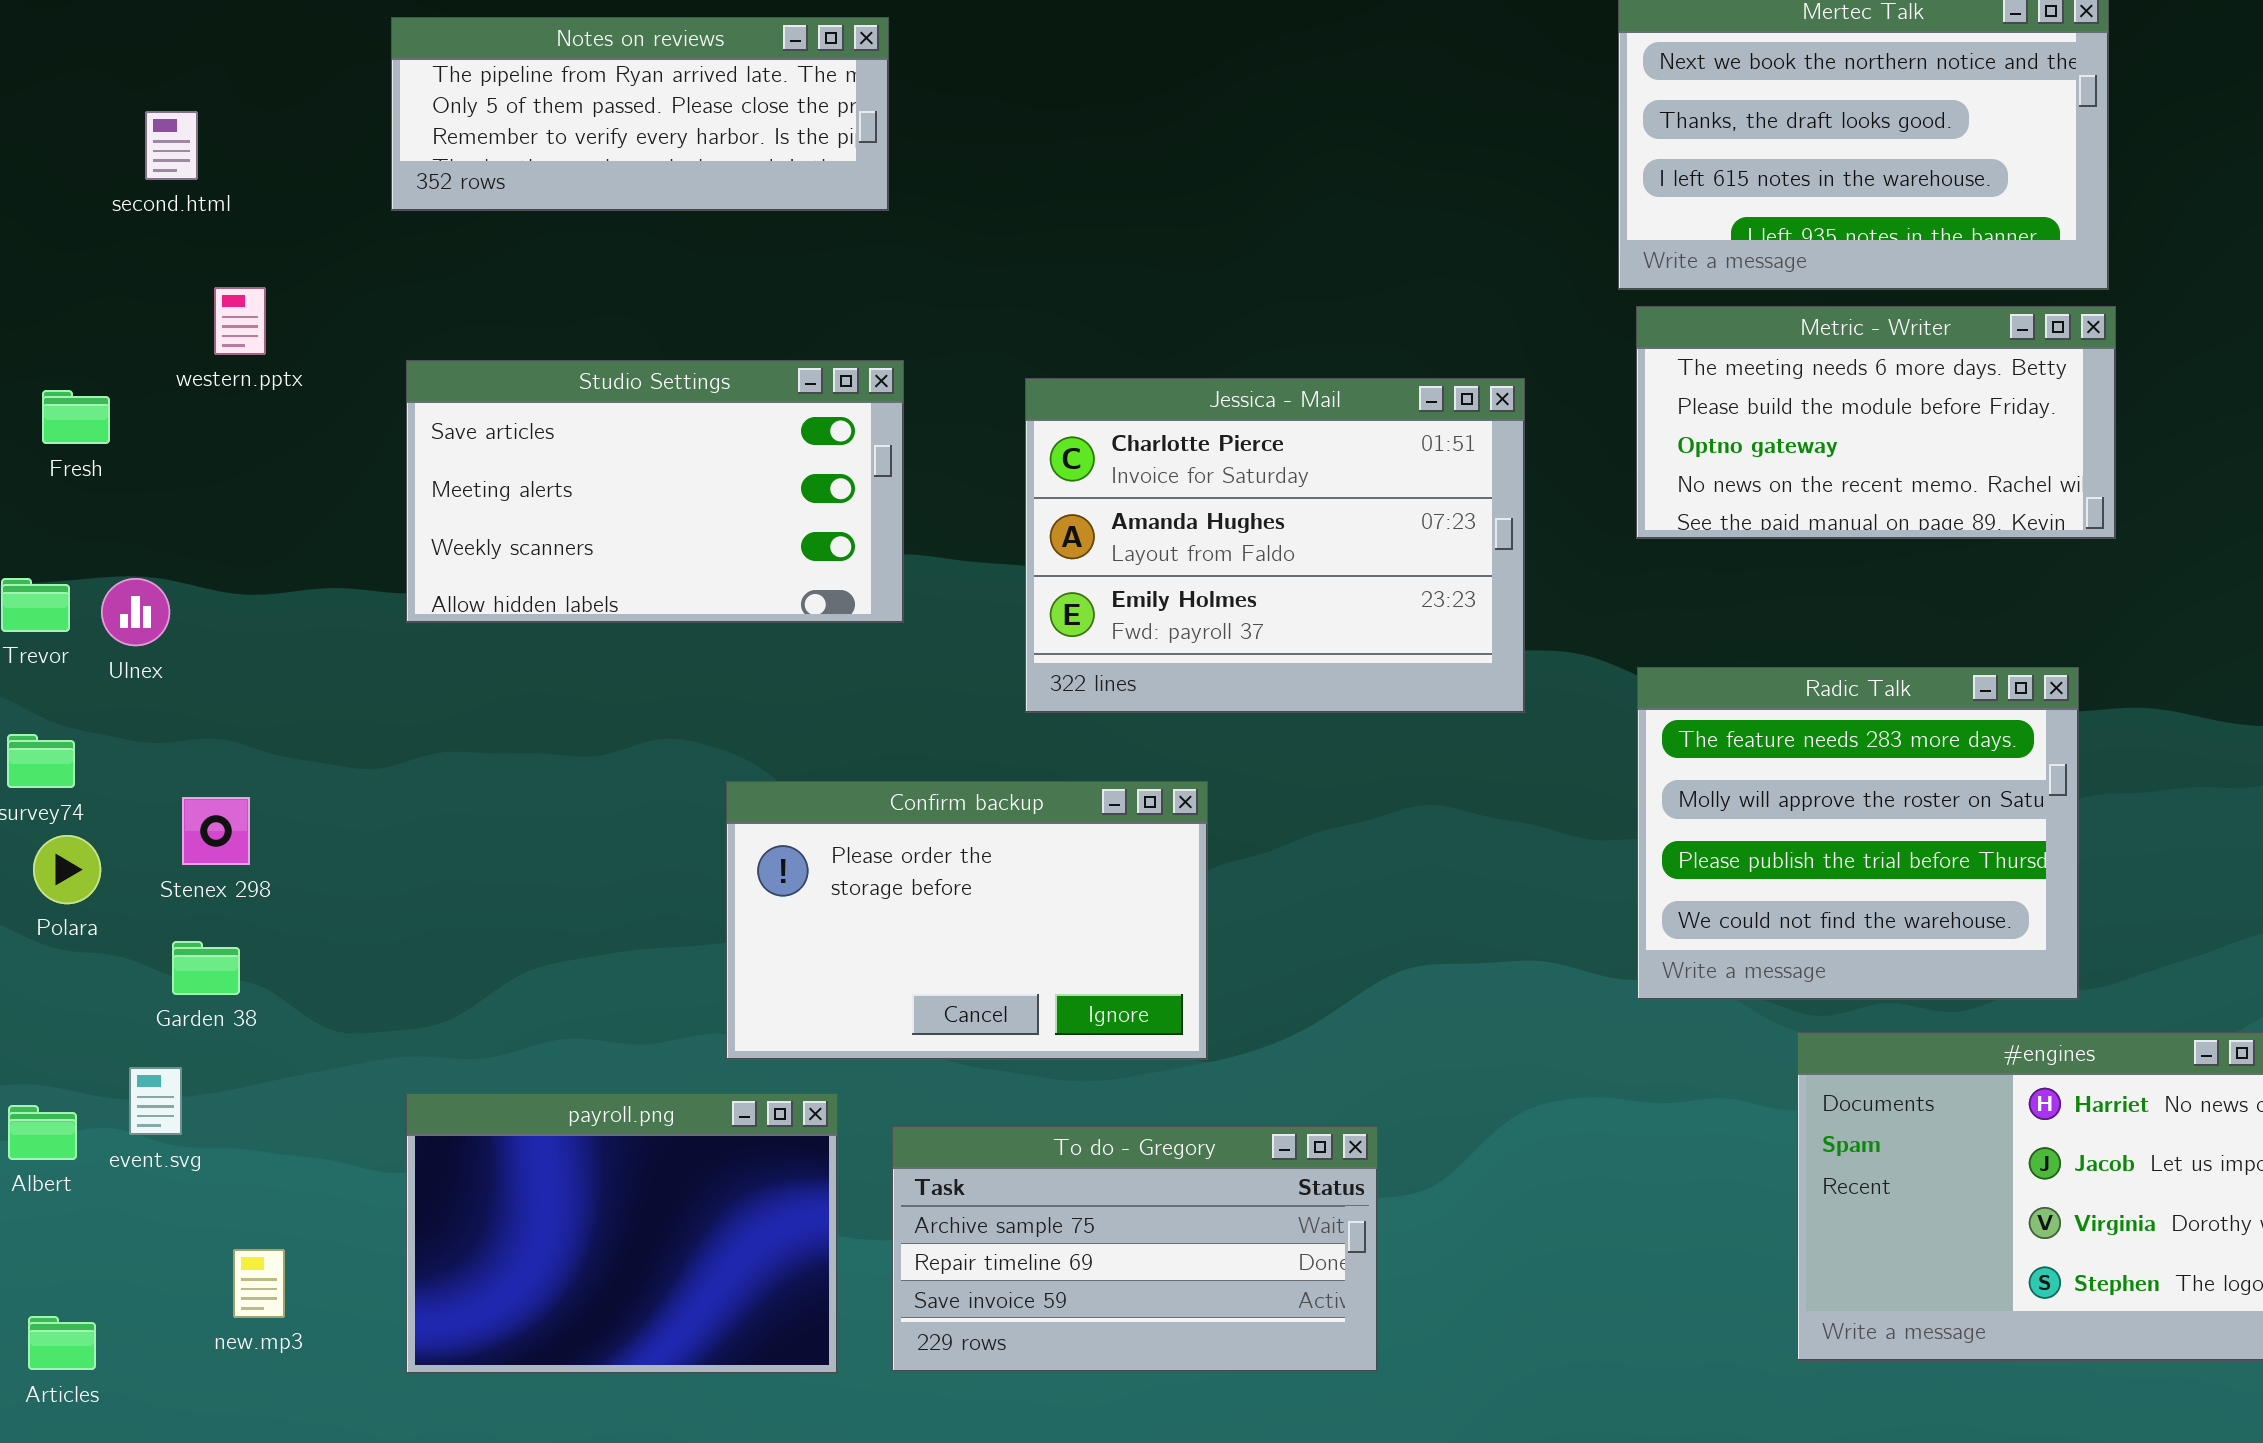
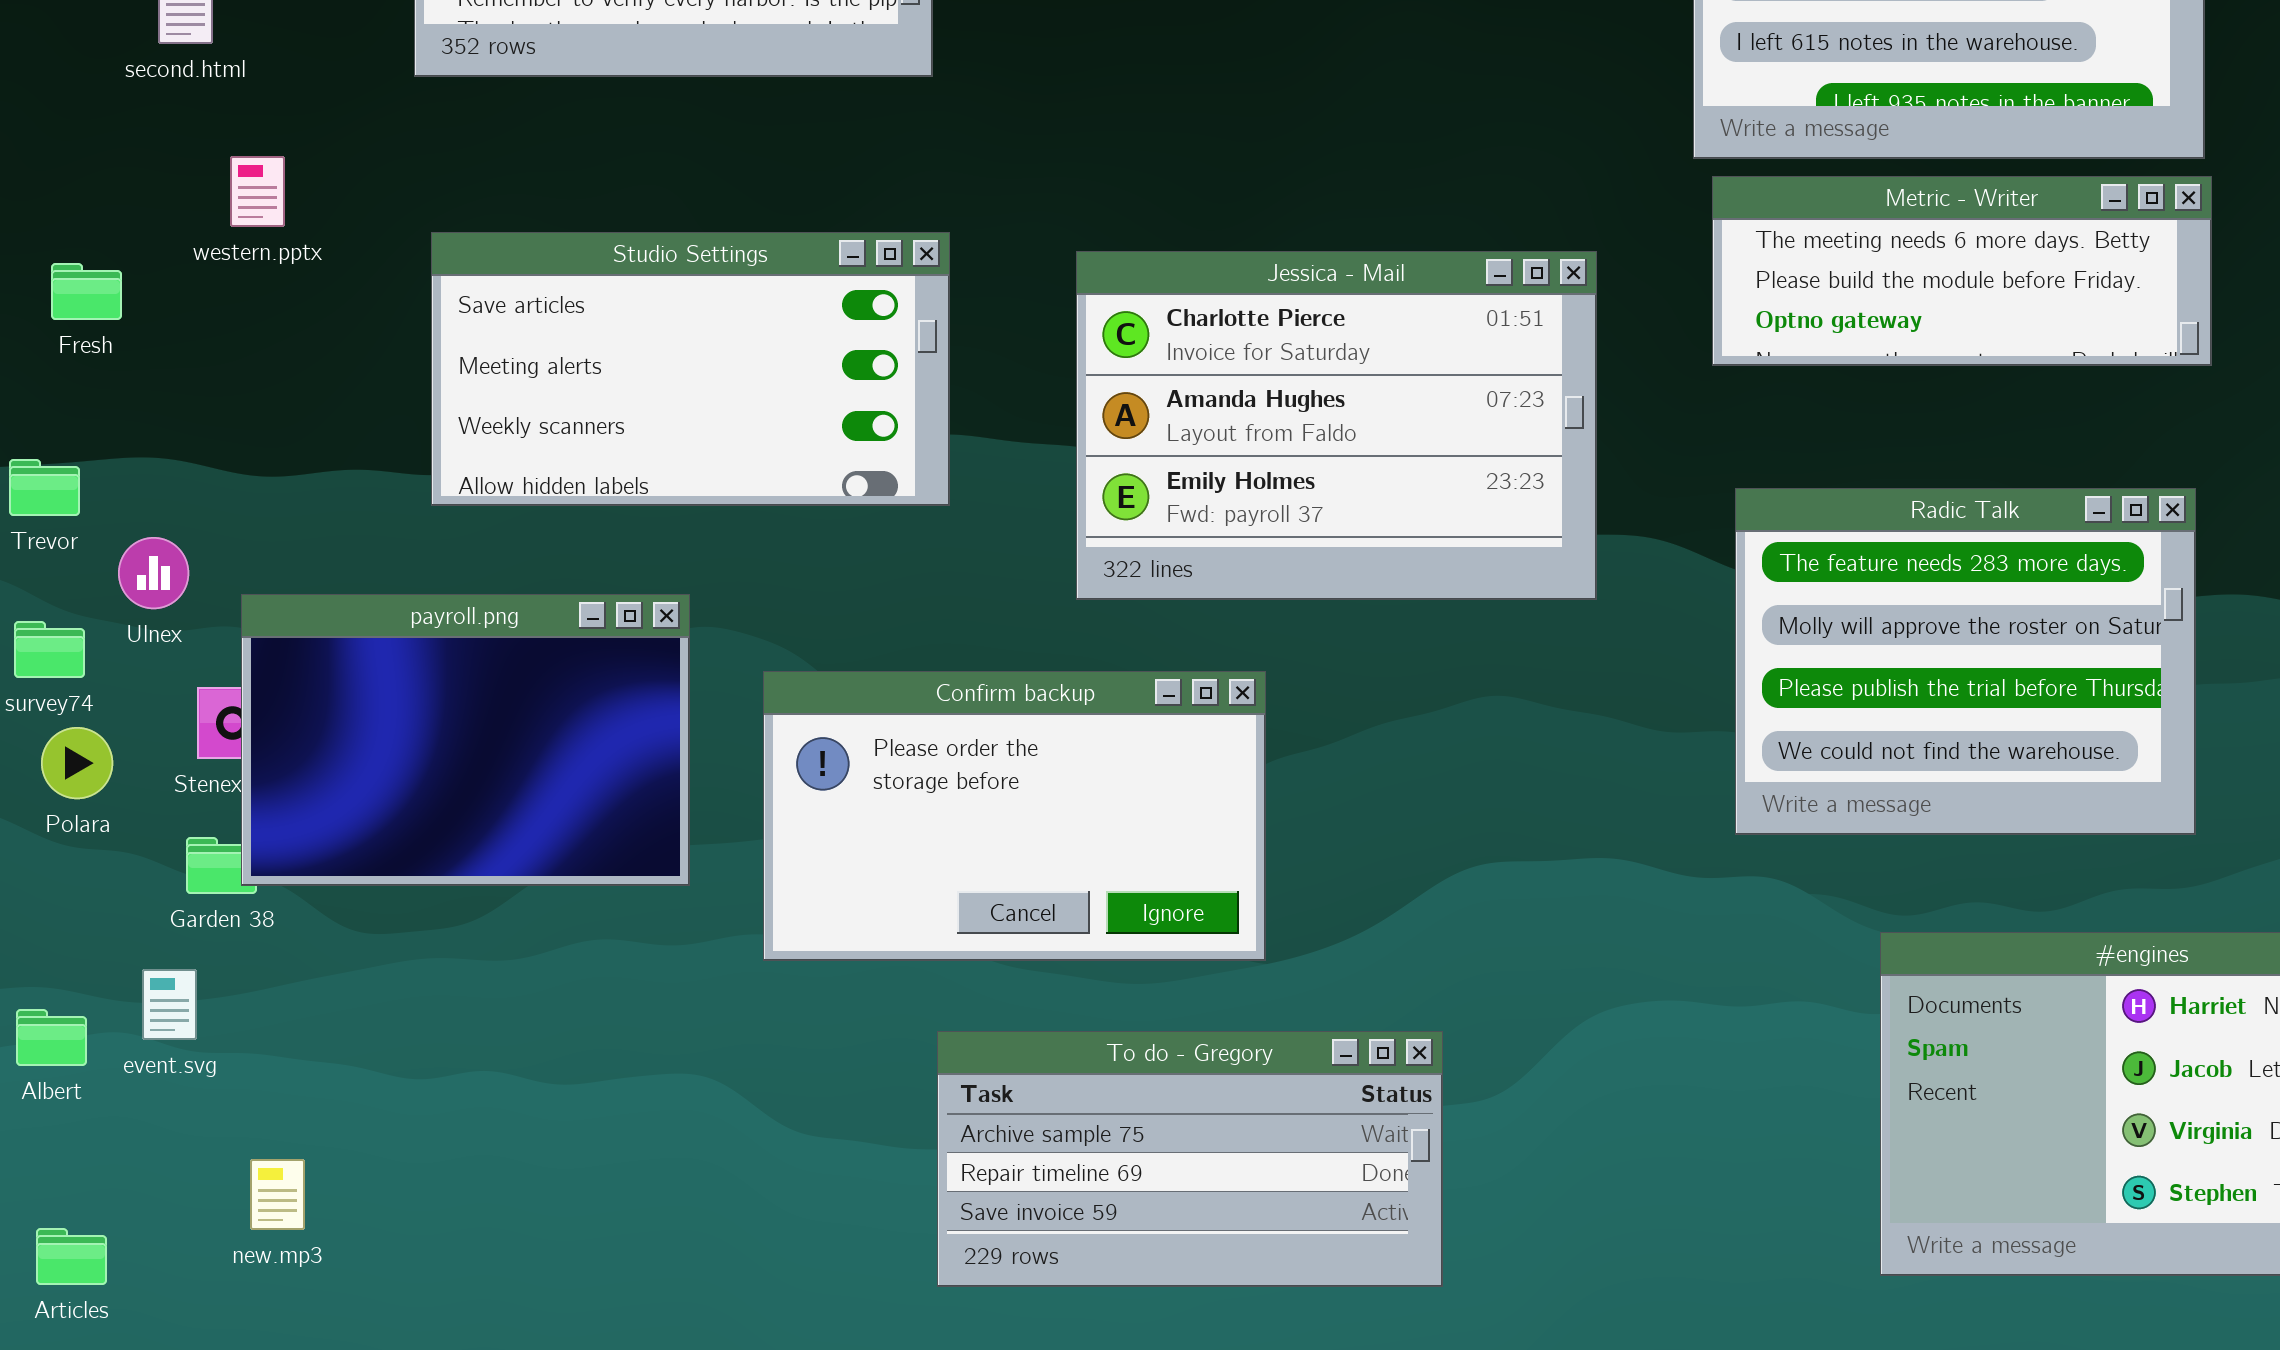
Metric - Writer: [1636,306,2116,539] -> [1712,176,2212,366], resized
Ulnex: [101,578,170,646] -> [118,537,189,609], moved
Radic Talk: [1637,667,2079,1000] -> [1735,488,2196,835], moved
payroll.png: [406,1093,838,1374] -> [241,594,690,886], moved

